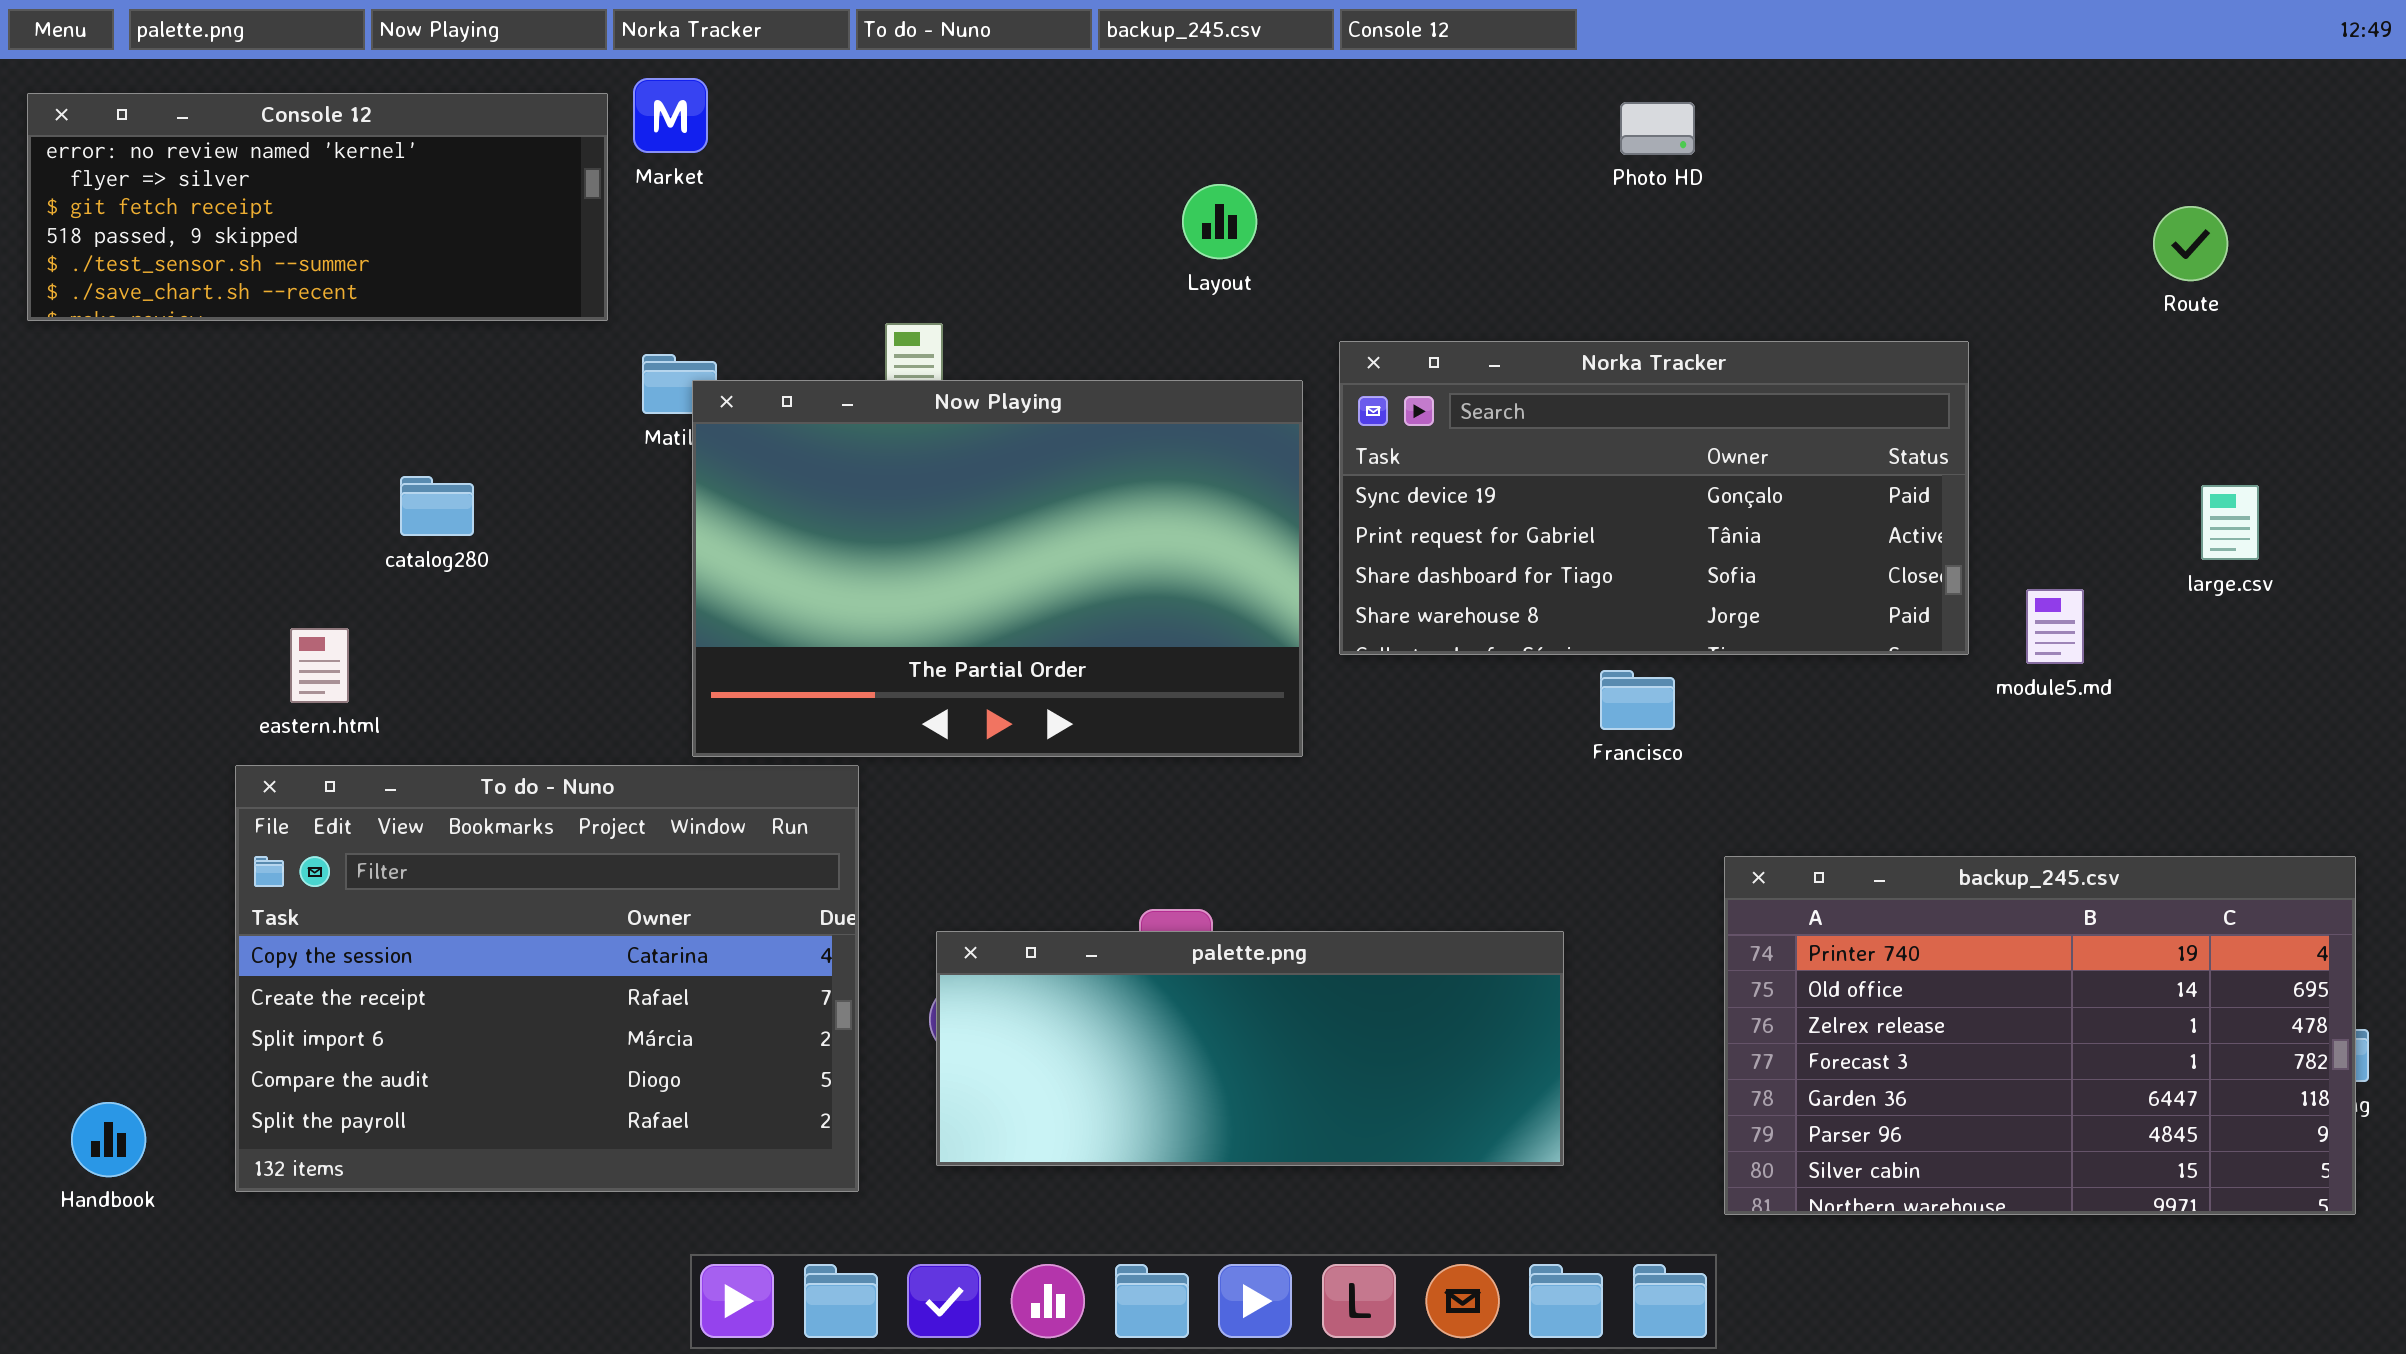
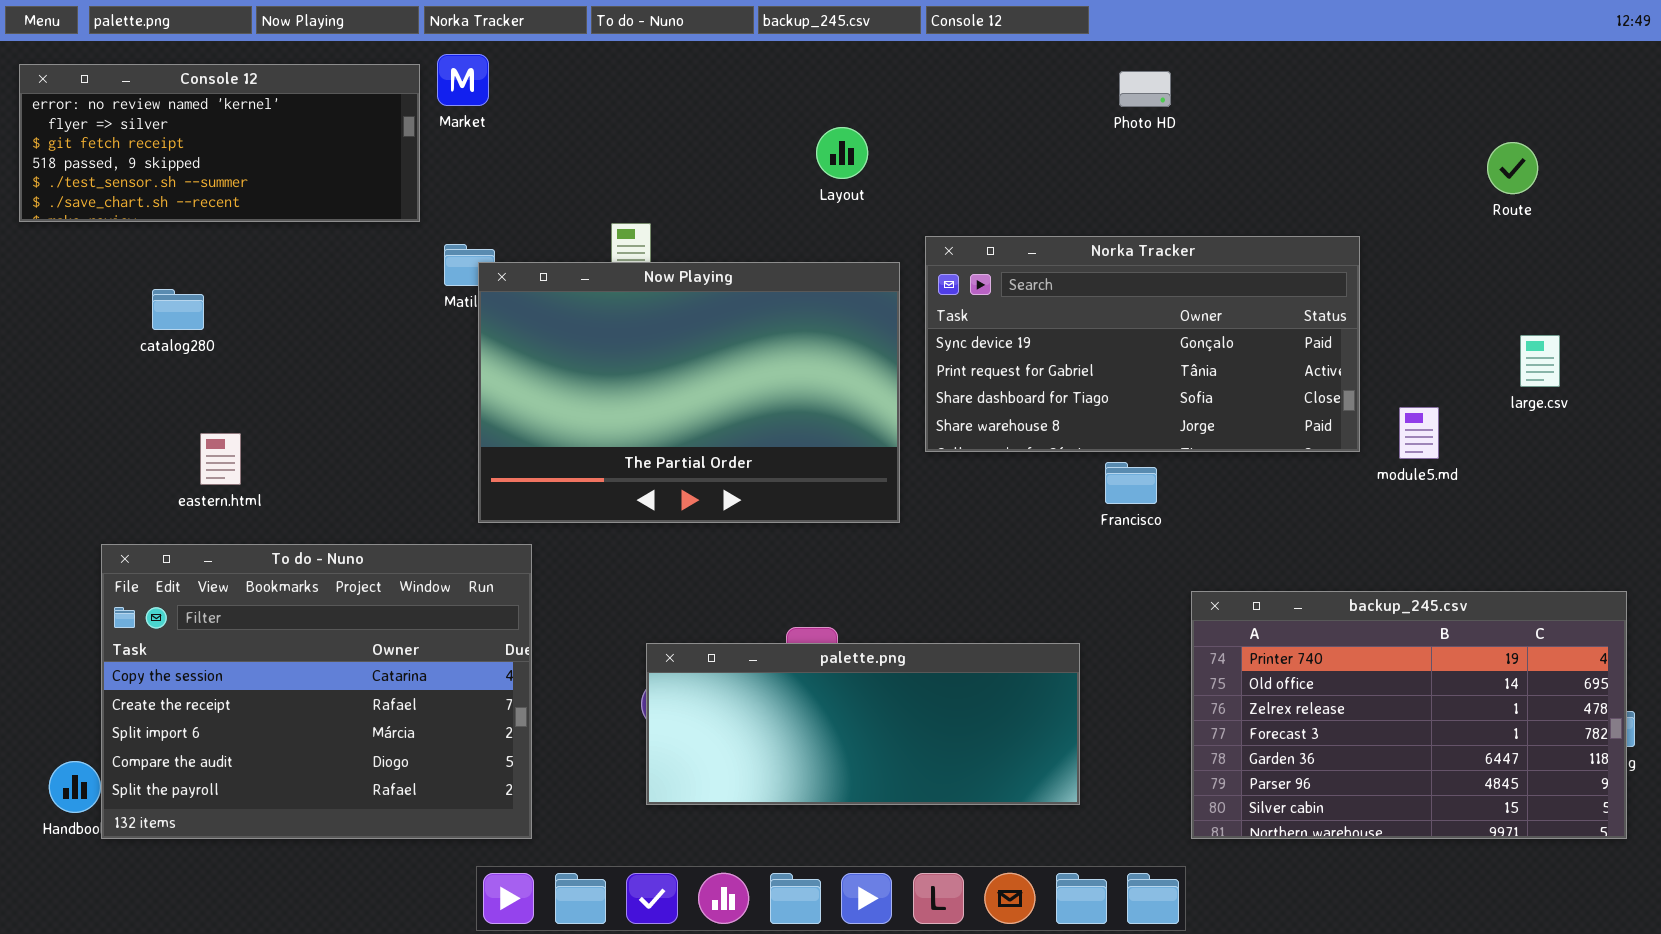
catalog280: [400,476,474,536] -> [152,289,204,330], moved
To do - Nuno: [235,765,859,1192] -> [101,544,532,839], moved

